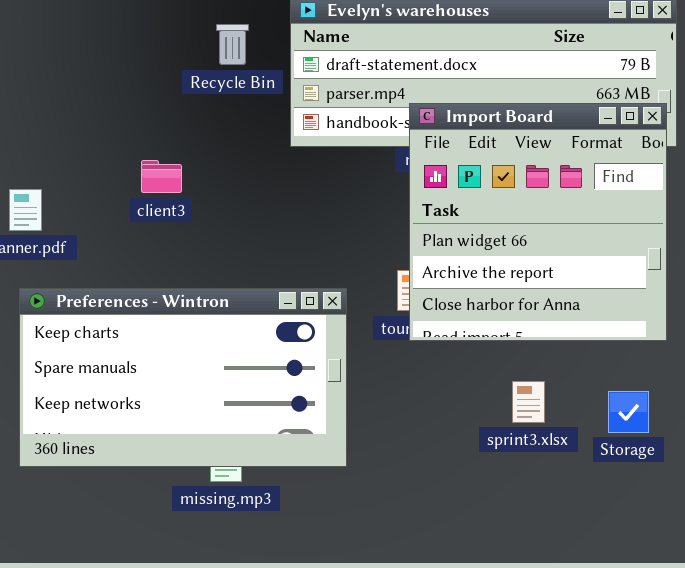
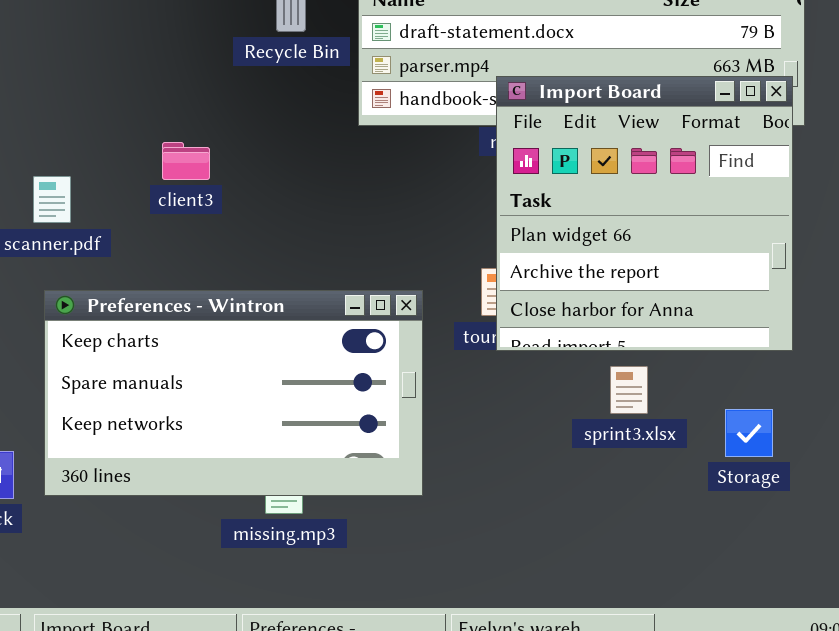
client3: [141,160,182,193] -> [162,142,210,180], moved
sprint3.xlsx: [512,381,545,423] -> [610,366,648,414], moved

